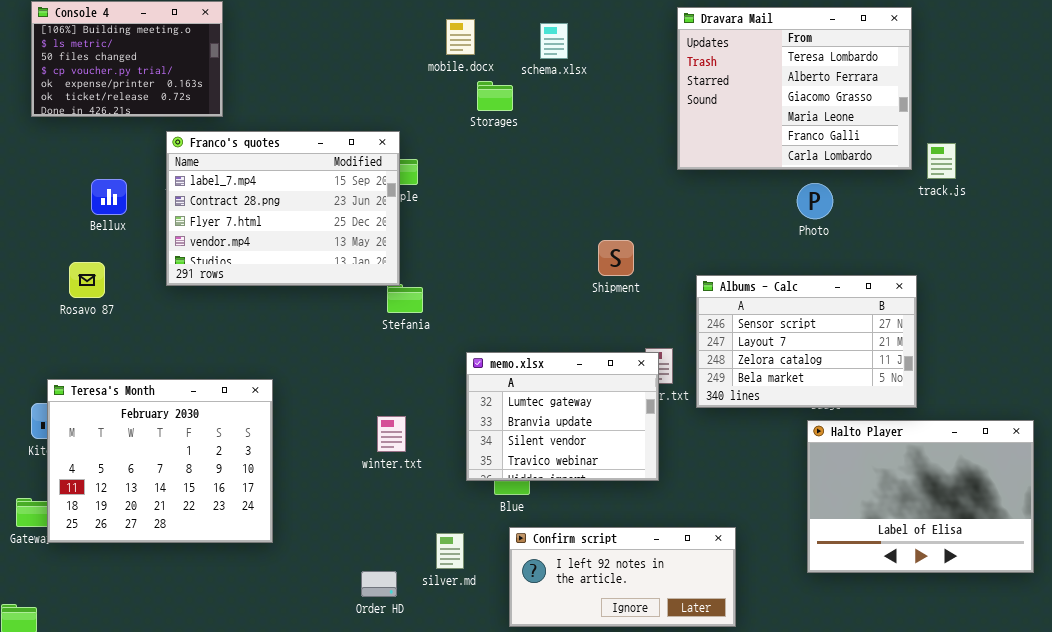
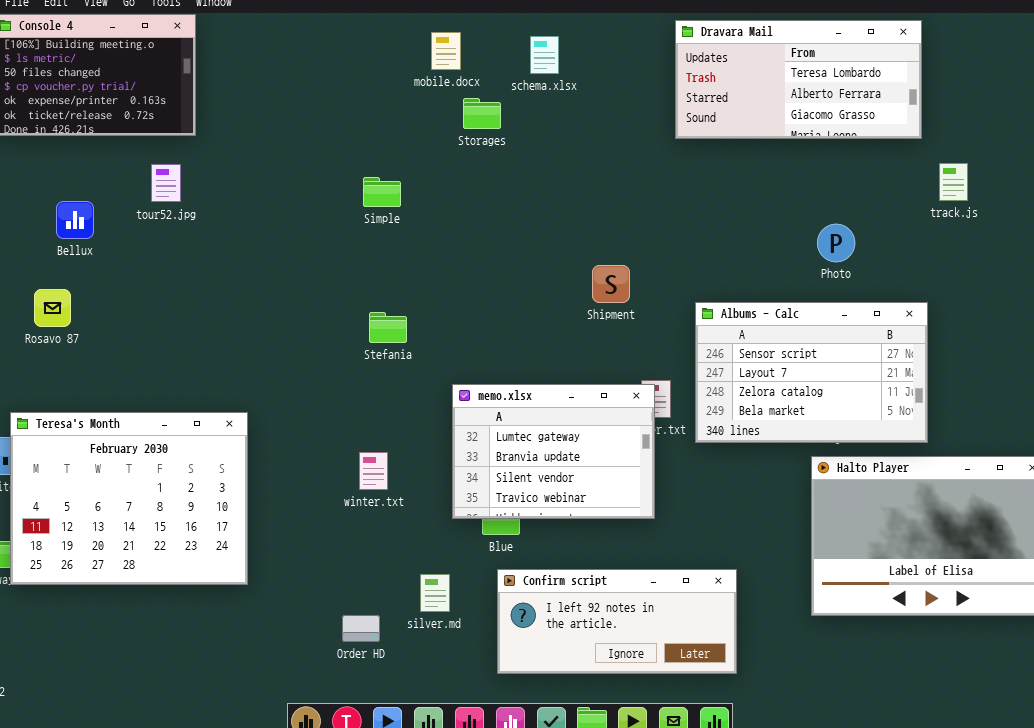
Dravara Mail: [677,7,912,170] -> [675,20,922,139], resized
Franco's quotes: [166,131,400,286] -> none, closed
Photo: [797,183,833,219] -> [817,224,855,262], moved

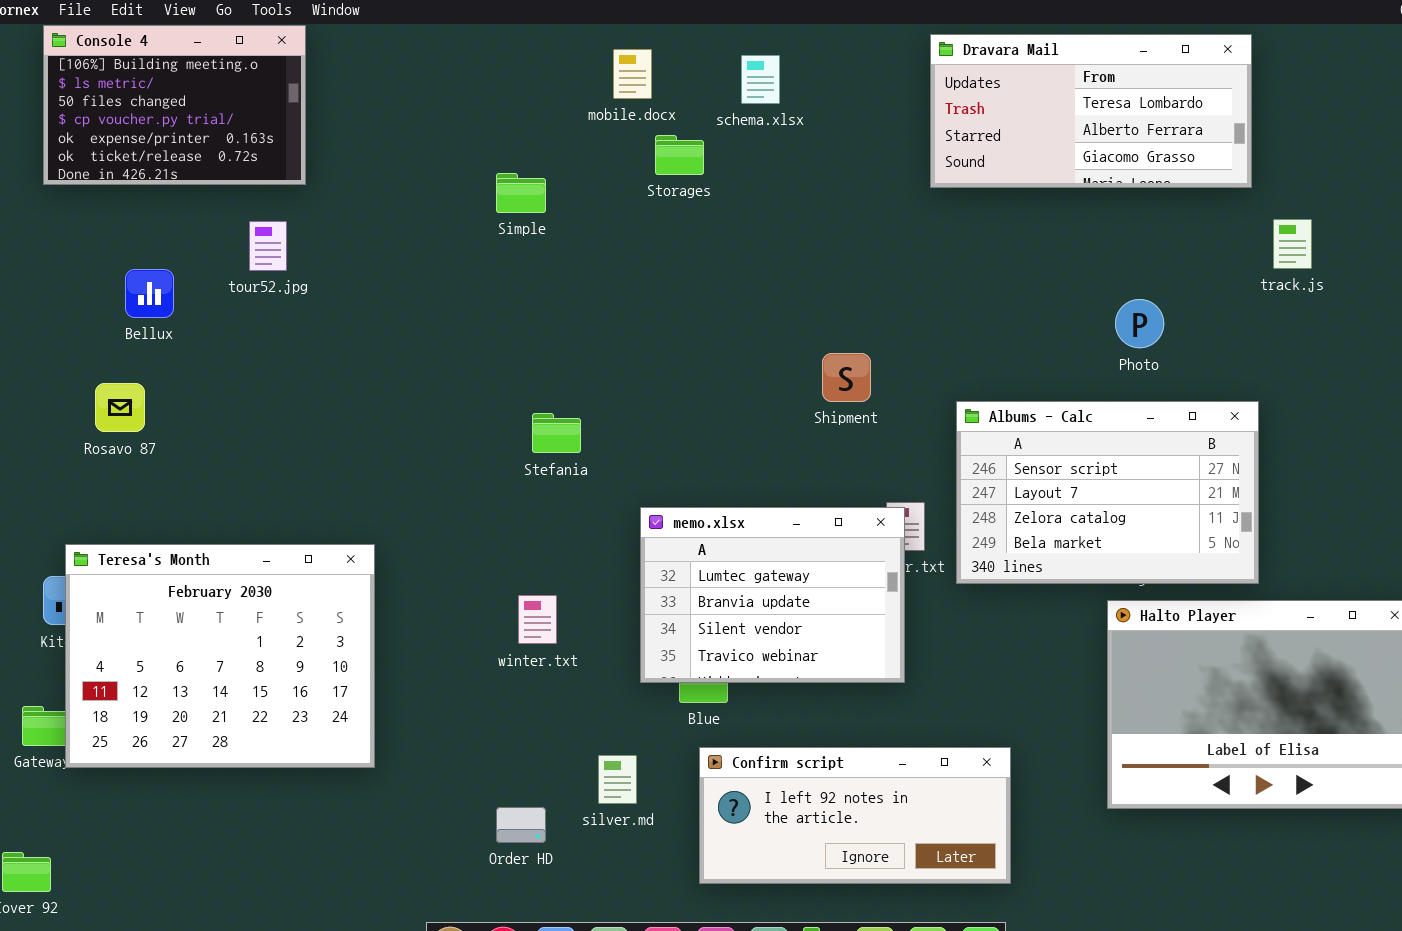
Simple: [363,177,401,207] -> [496,173,546,213], moved

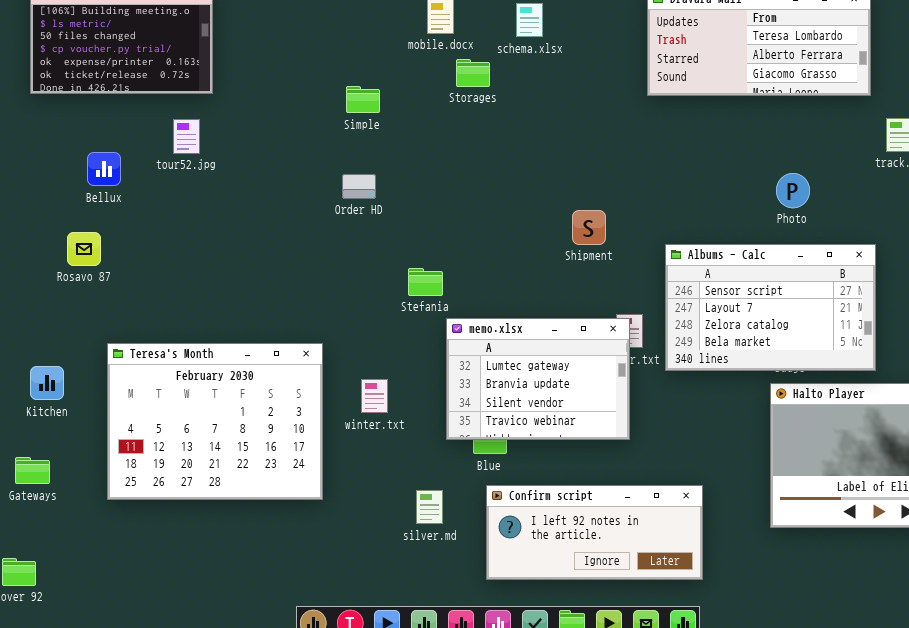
Stefania: [532,413,581,453] -> [408,268,443,296], moved
Teresa's Month: [65,544,375,768] -> [107,343,323,500], moved
Order HD: [496,807,546,843] -> [342,174,376,199], moved

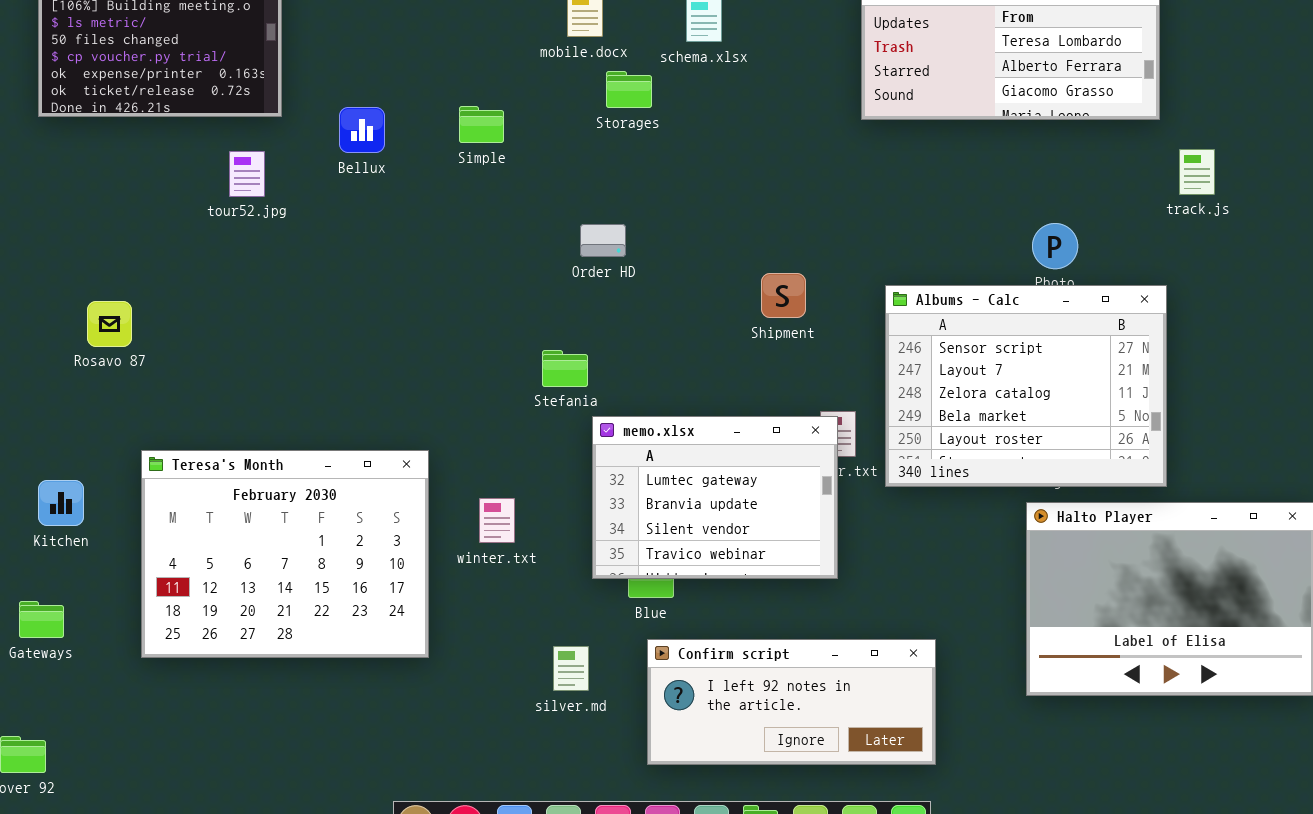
Bellux: [87,152,121,186] -> [339,107,385,153], moved
Order HD: [342,174,376,199] -> [580,224,626,257], moved
Albums - Calc: [665,244,876,371] -> [885,285,1167,487], resized

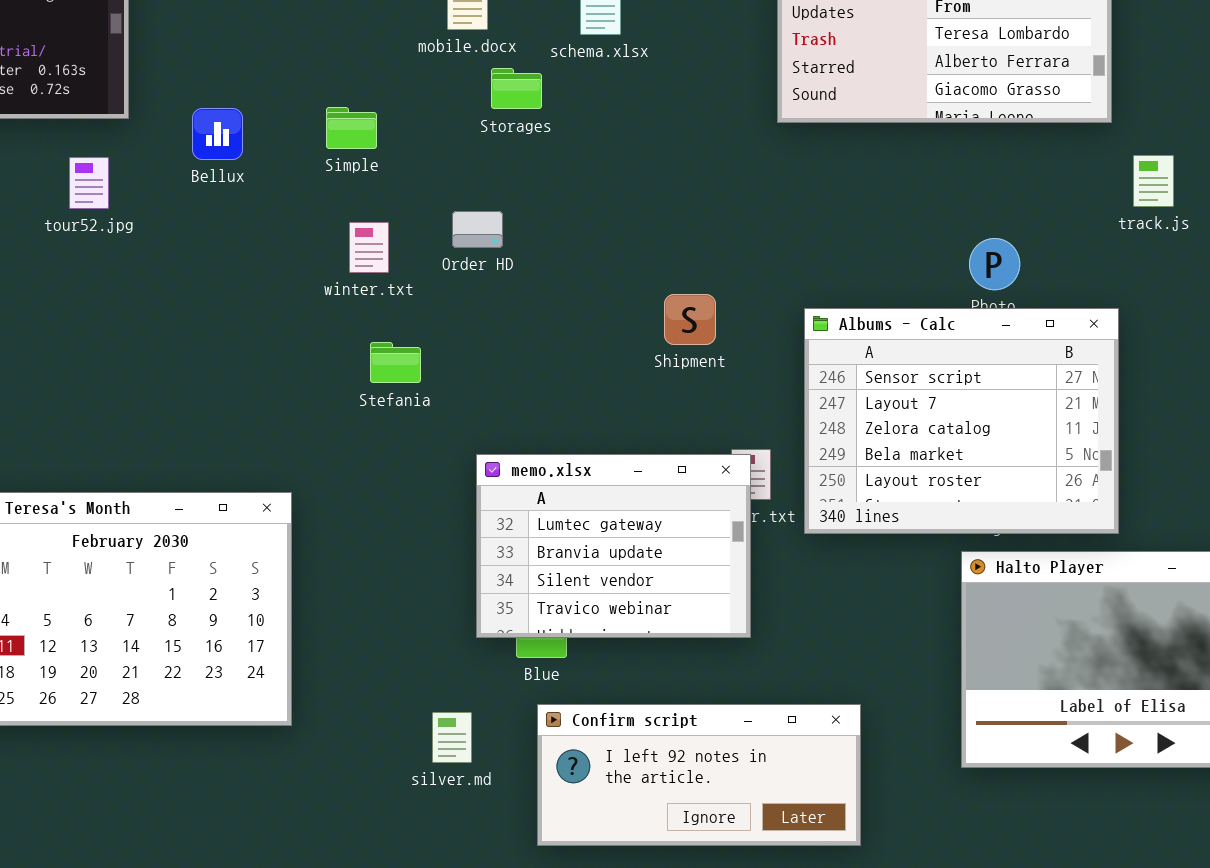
Order HD: [580,224,626,257] -> [452,211,503,248], moved
Stefania: [542,350,588,387] -> [370,342,421,383], moved
winter.txt: [479,498,515,543] -> [349,222,389,273], moved

